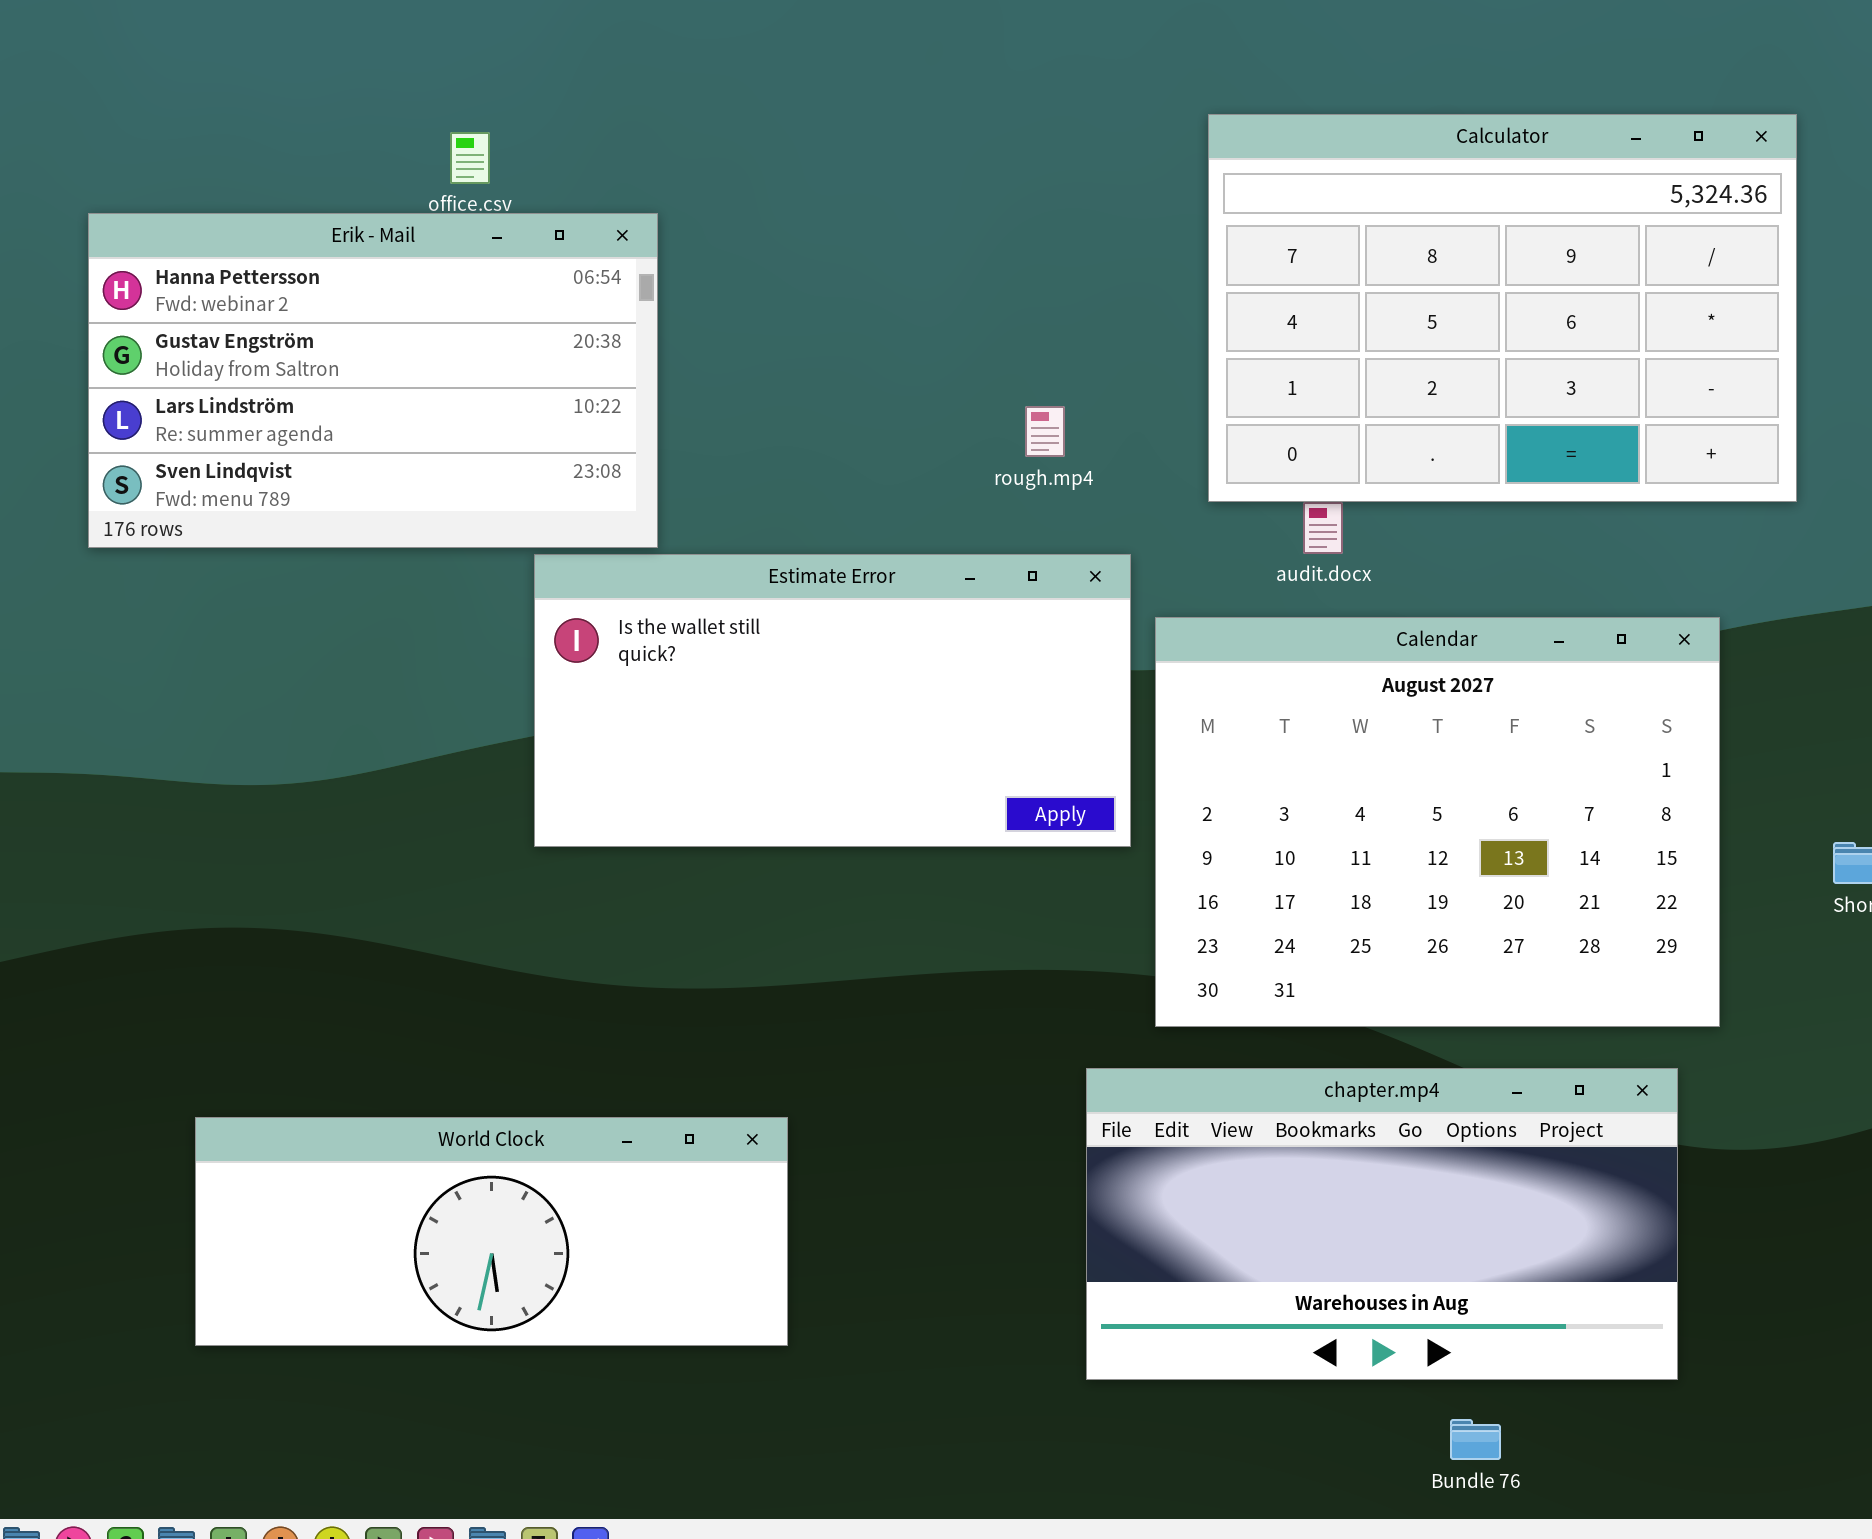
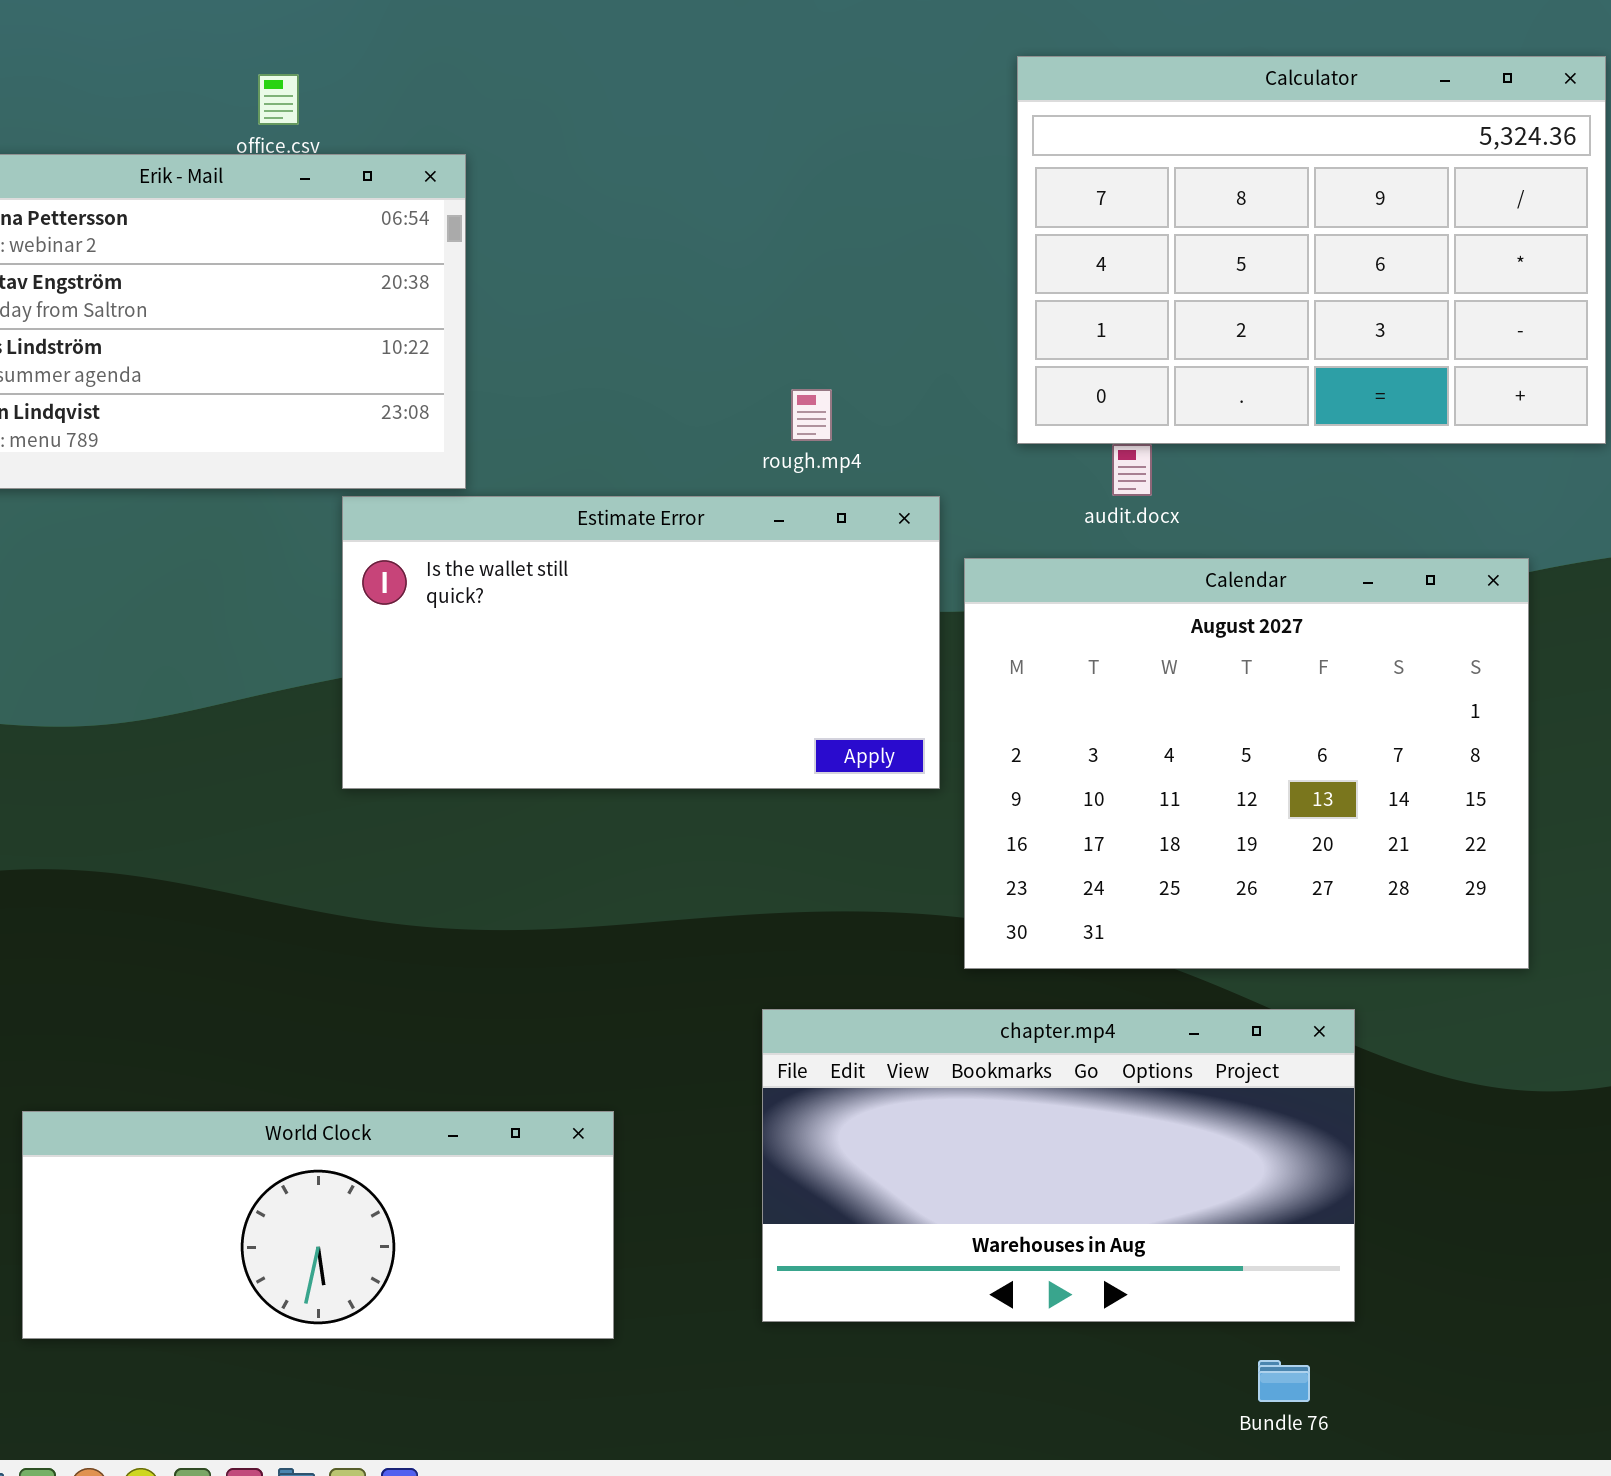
rough.mp4: [1025,406,1065,457] -> [791,389,832,441], moved
chapter.mp4: [1086,1068,1678,1380] -> [762,1009,1355,1322], moved
World Clock: [195,1117,788,1346] -> [22,1111,614,1339], moved

